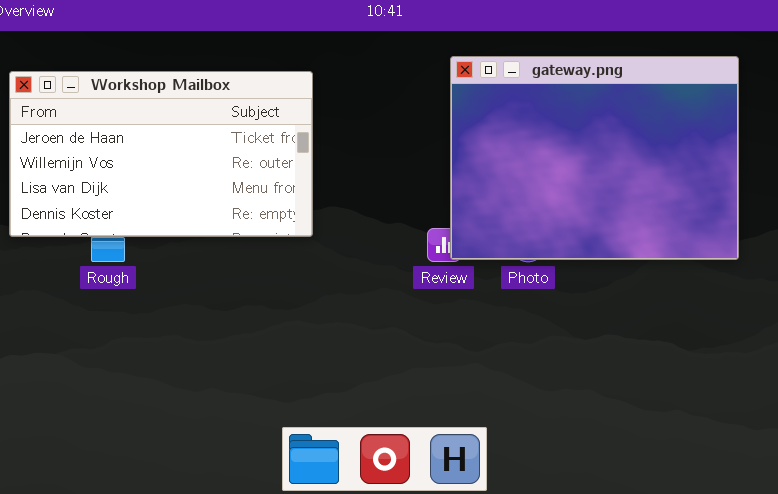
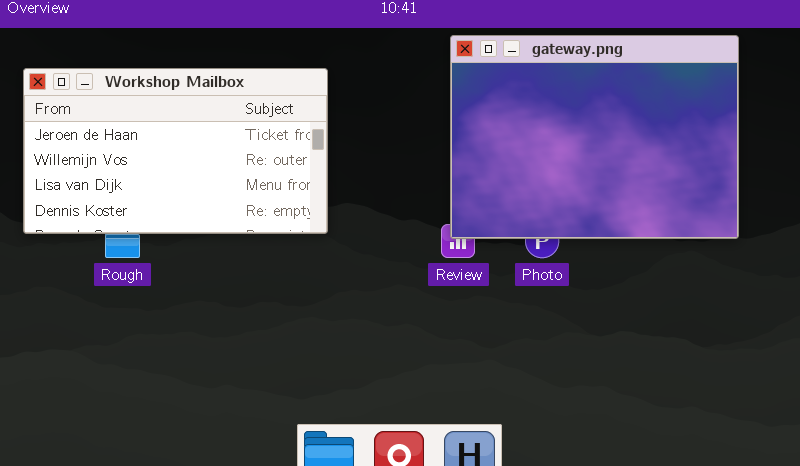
gateway.png: [450,56,739,260] -> [450,35,739,239], moved

